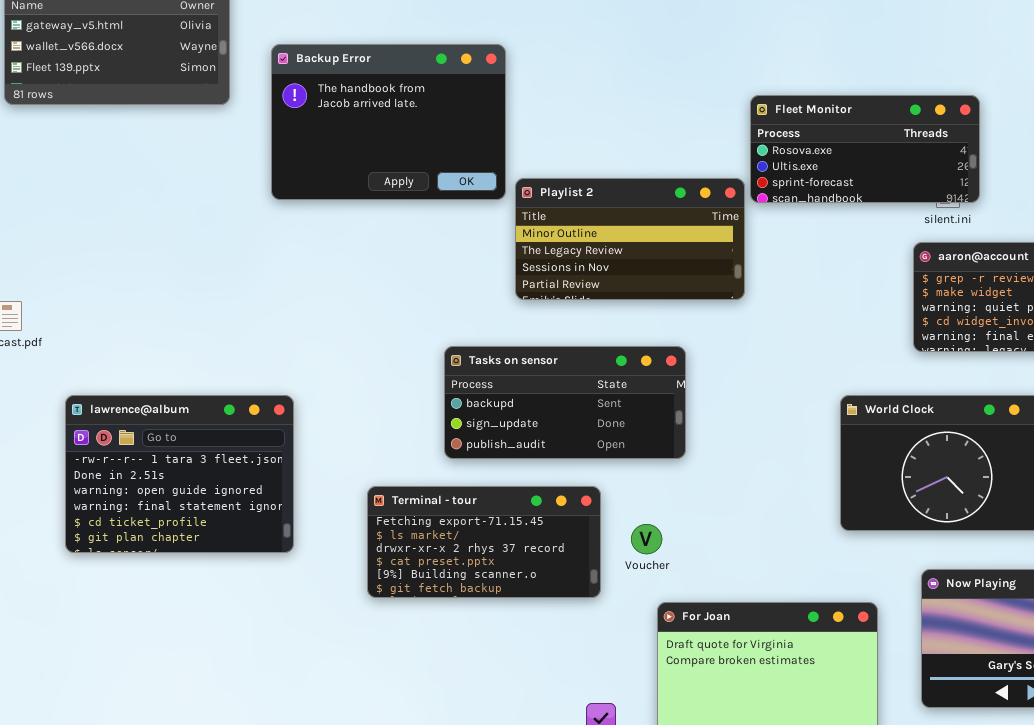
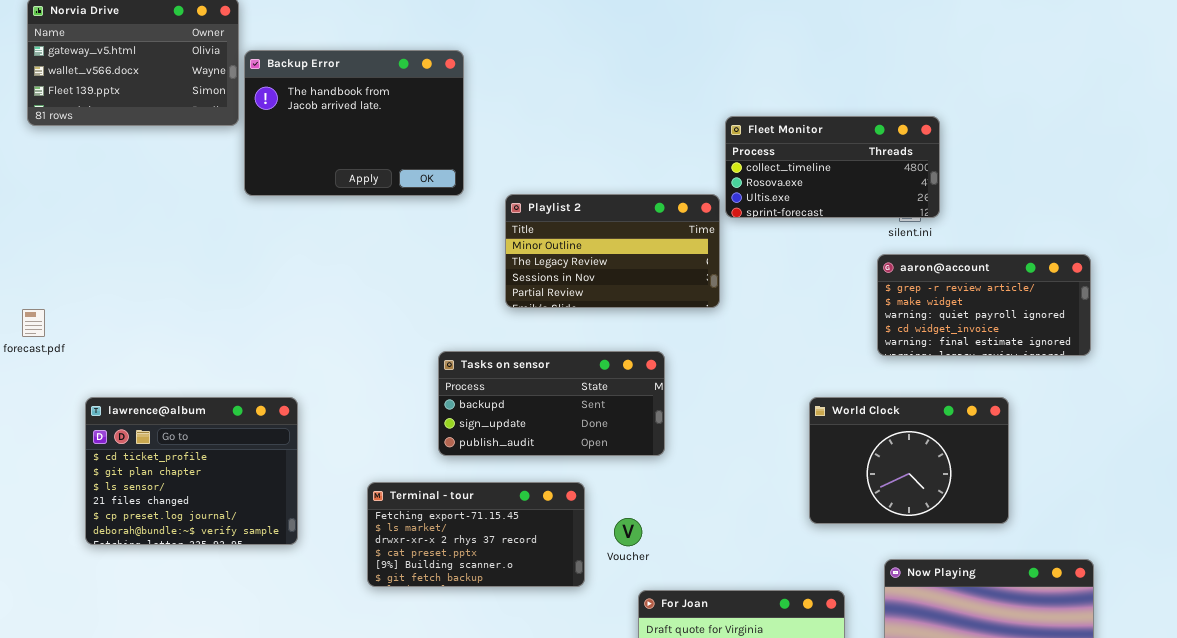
Backup Error: [271,44,506,200] -> [244,50,464,196], moved
Fleet Monitor: [750,95,980,203] -> [725,116,940,218], scrolled up 1 row
lawrence@album: [65,395,294,553] -> [85,397,298,545], scrolled down 4 rows

